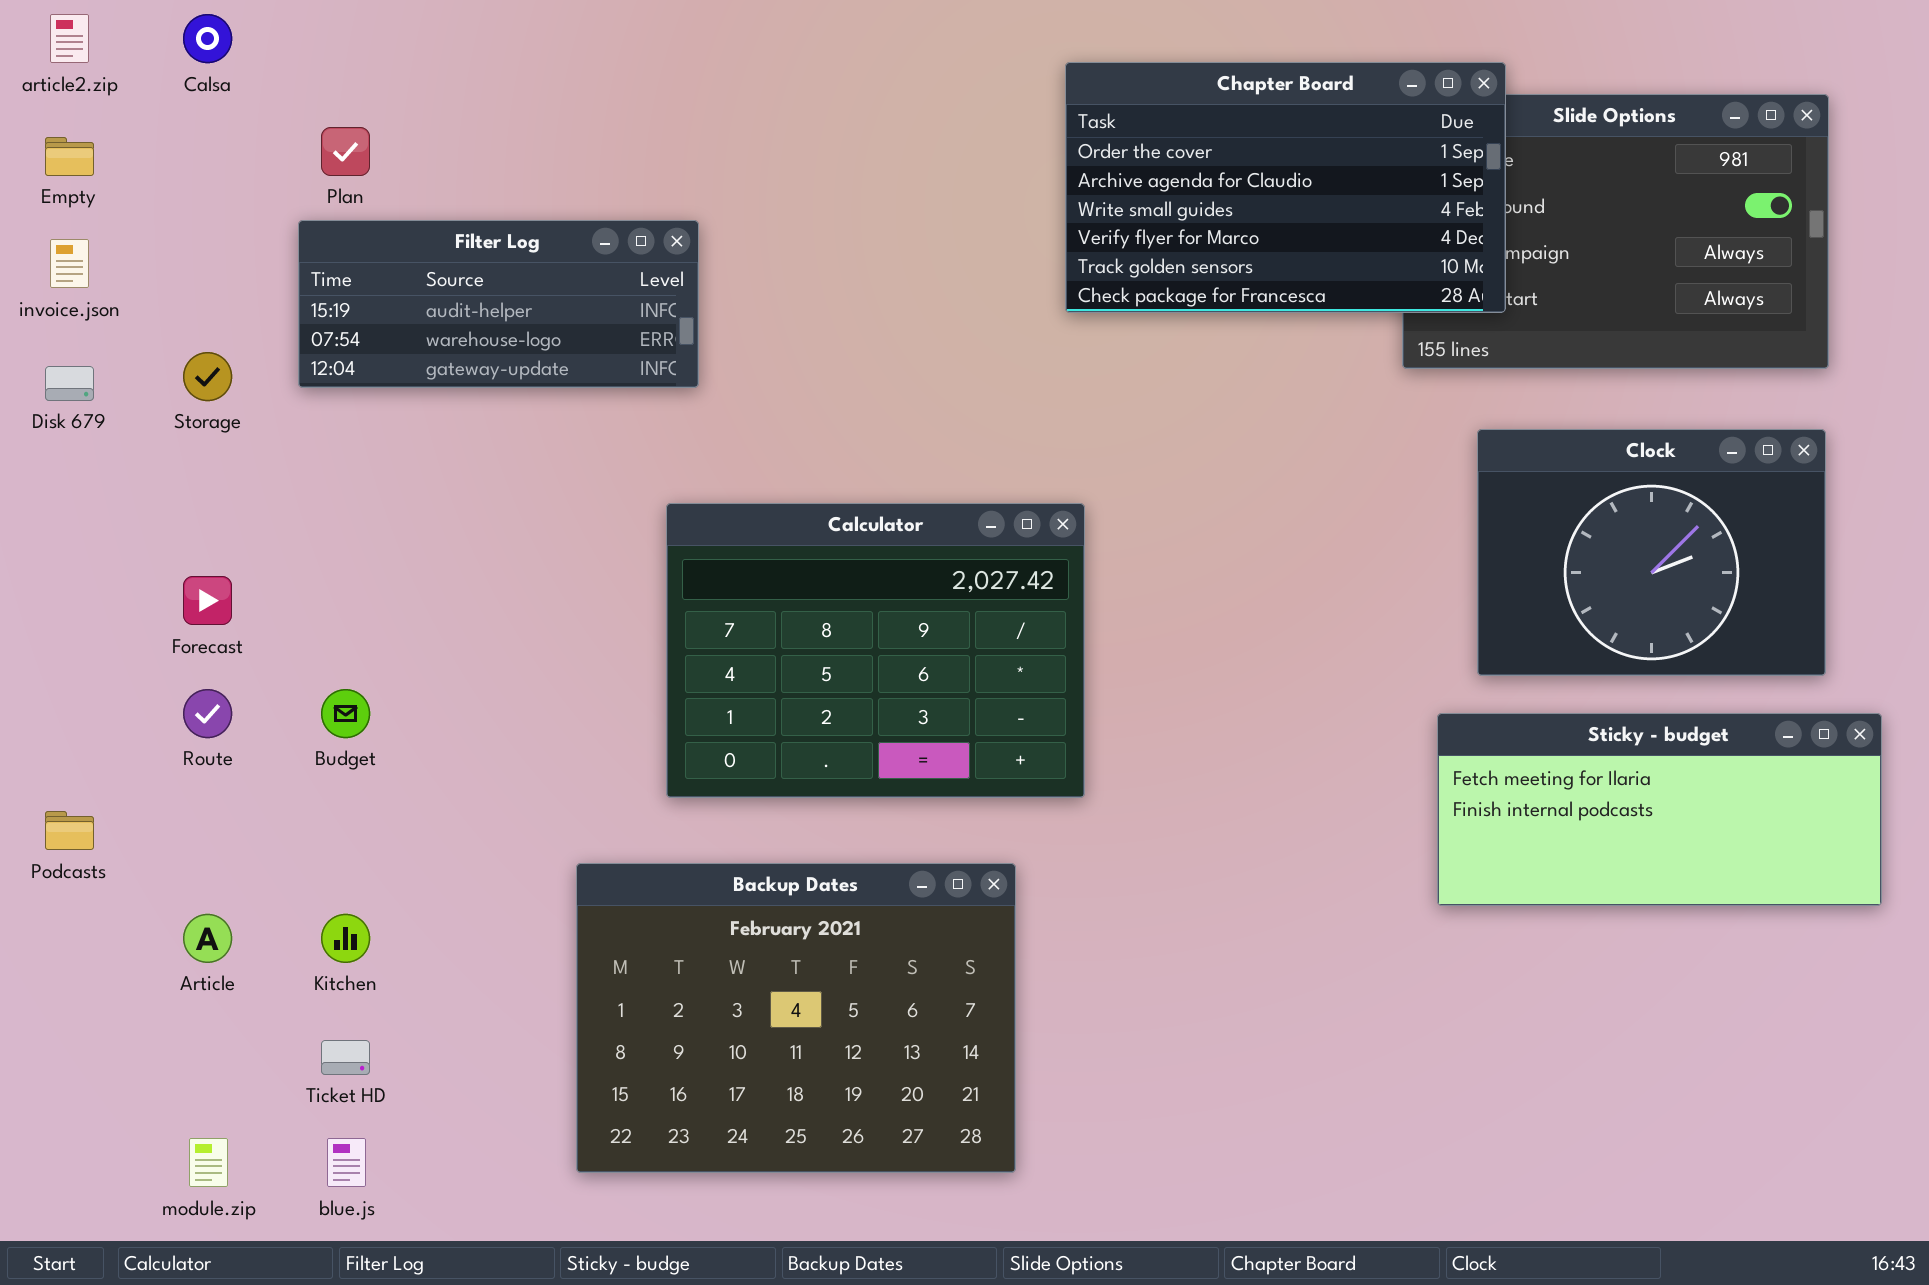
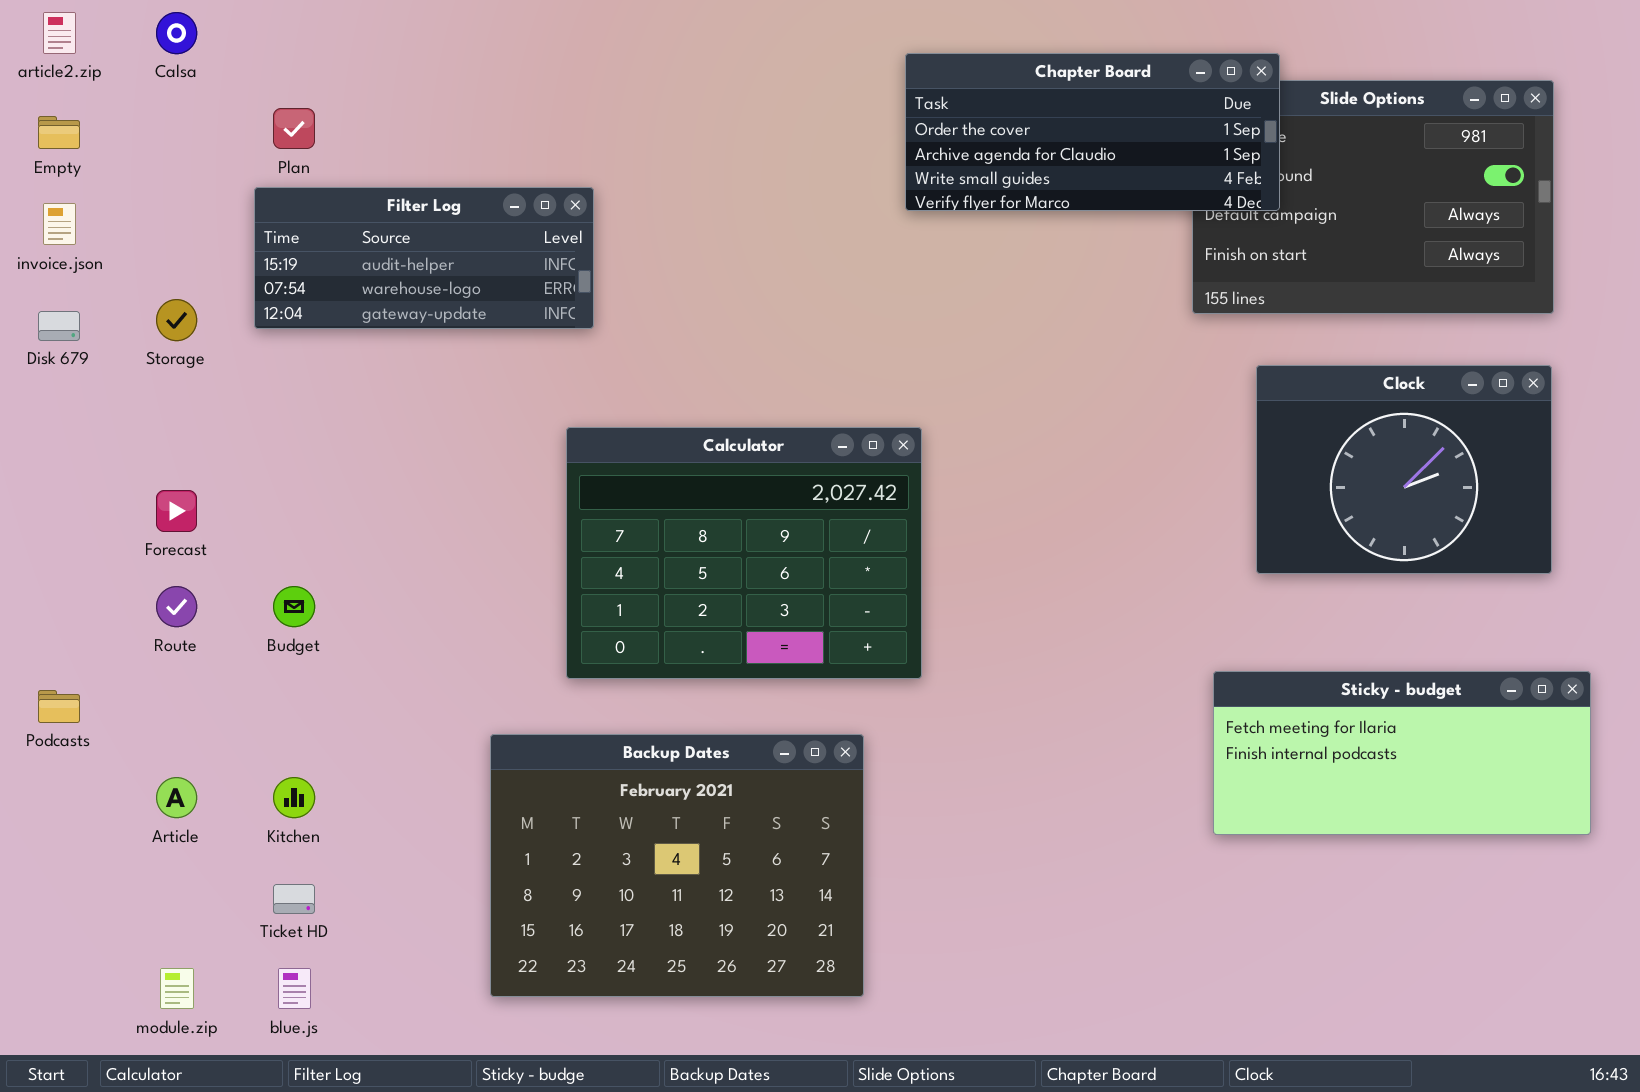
Chapter Board: [1065,62,1506,313] -> [905,53,1280,211], resized
Sticky - budget: [1437,713,1882,906] -> [1213,671,1591,835], moved

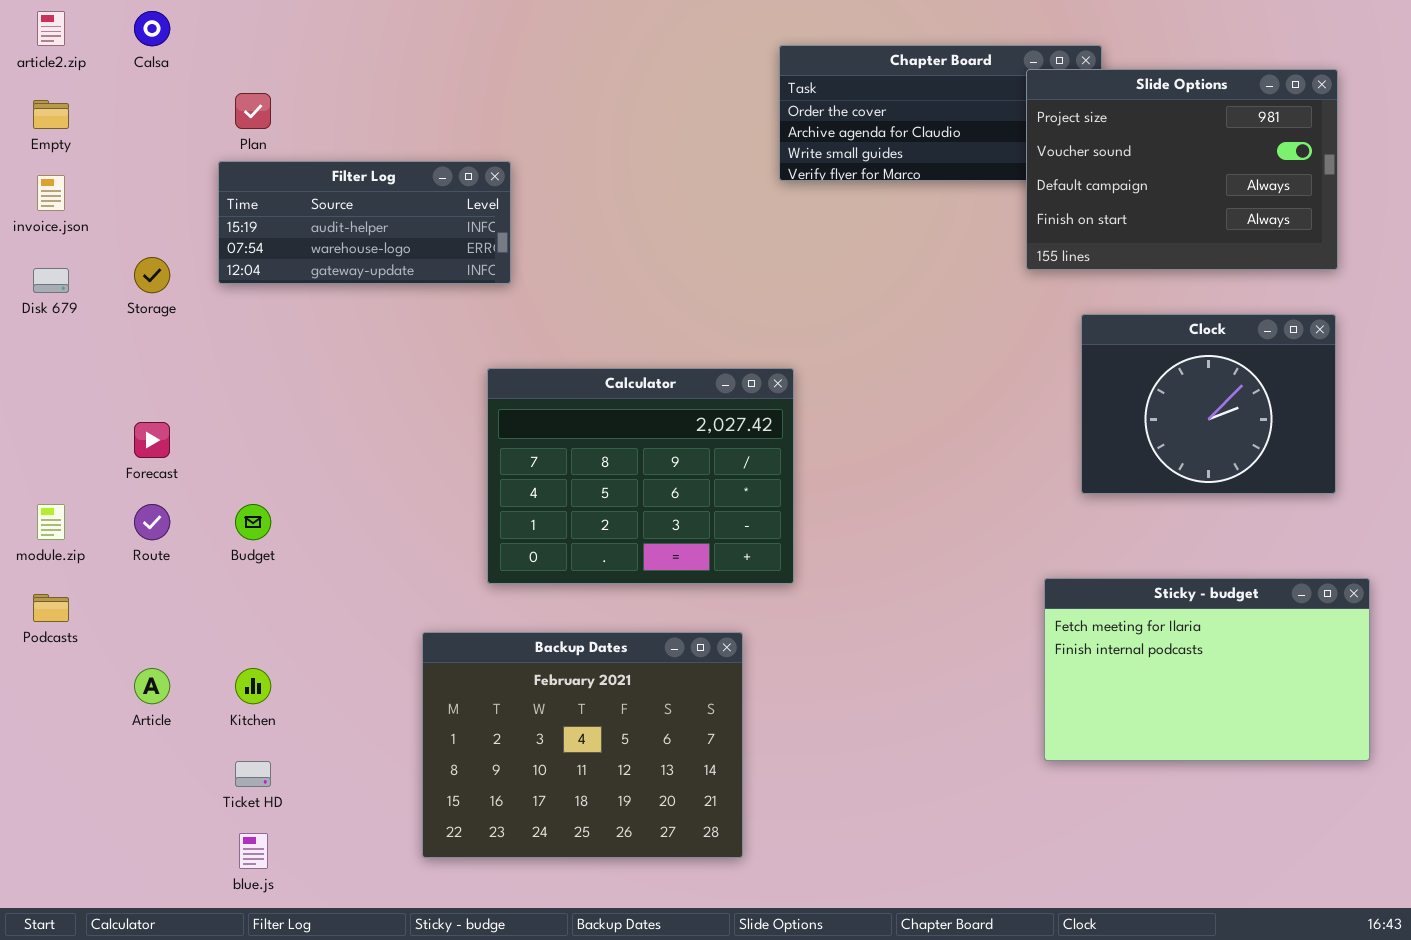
Slide Options: [1192,80,1554,314] -> [1026,69,1338,270], raised
Sticky - budget: [1213,671,1591,835] -> [1044,578,1370,761], resized
module.zip: [160,968,194,1009] -> [37,504,65,540], moved

